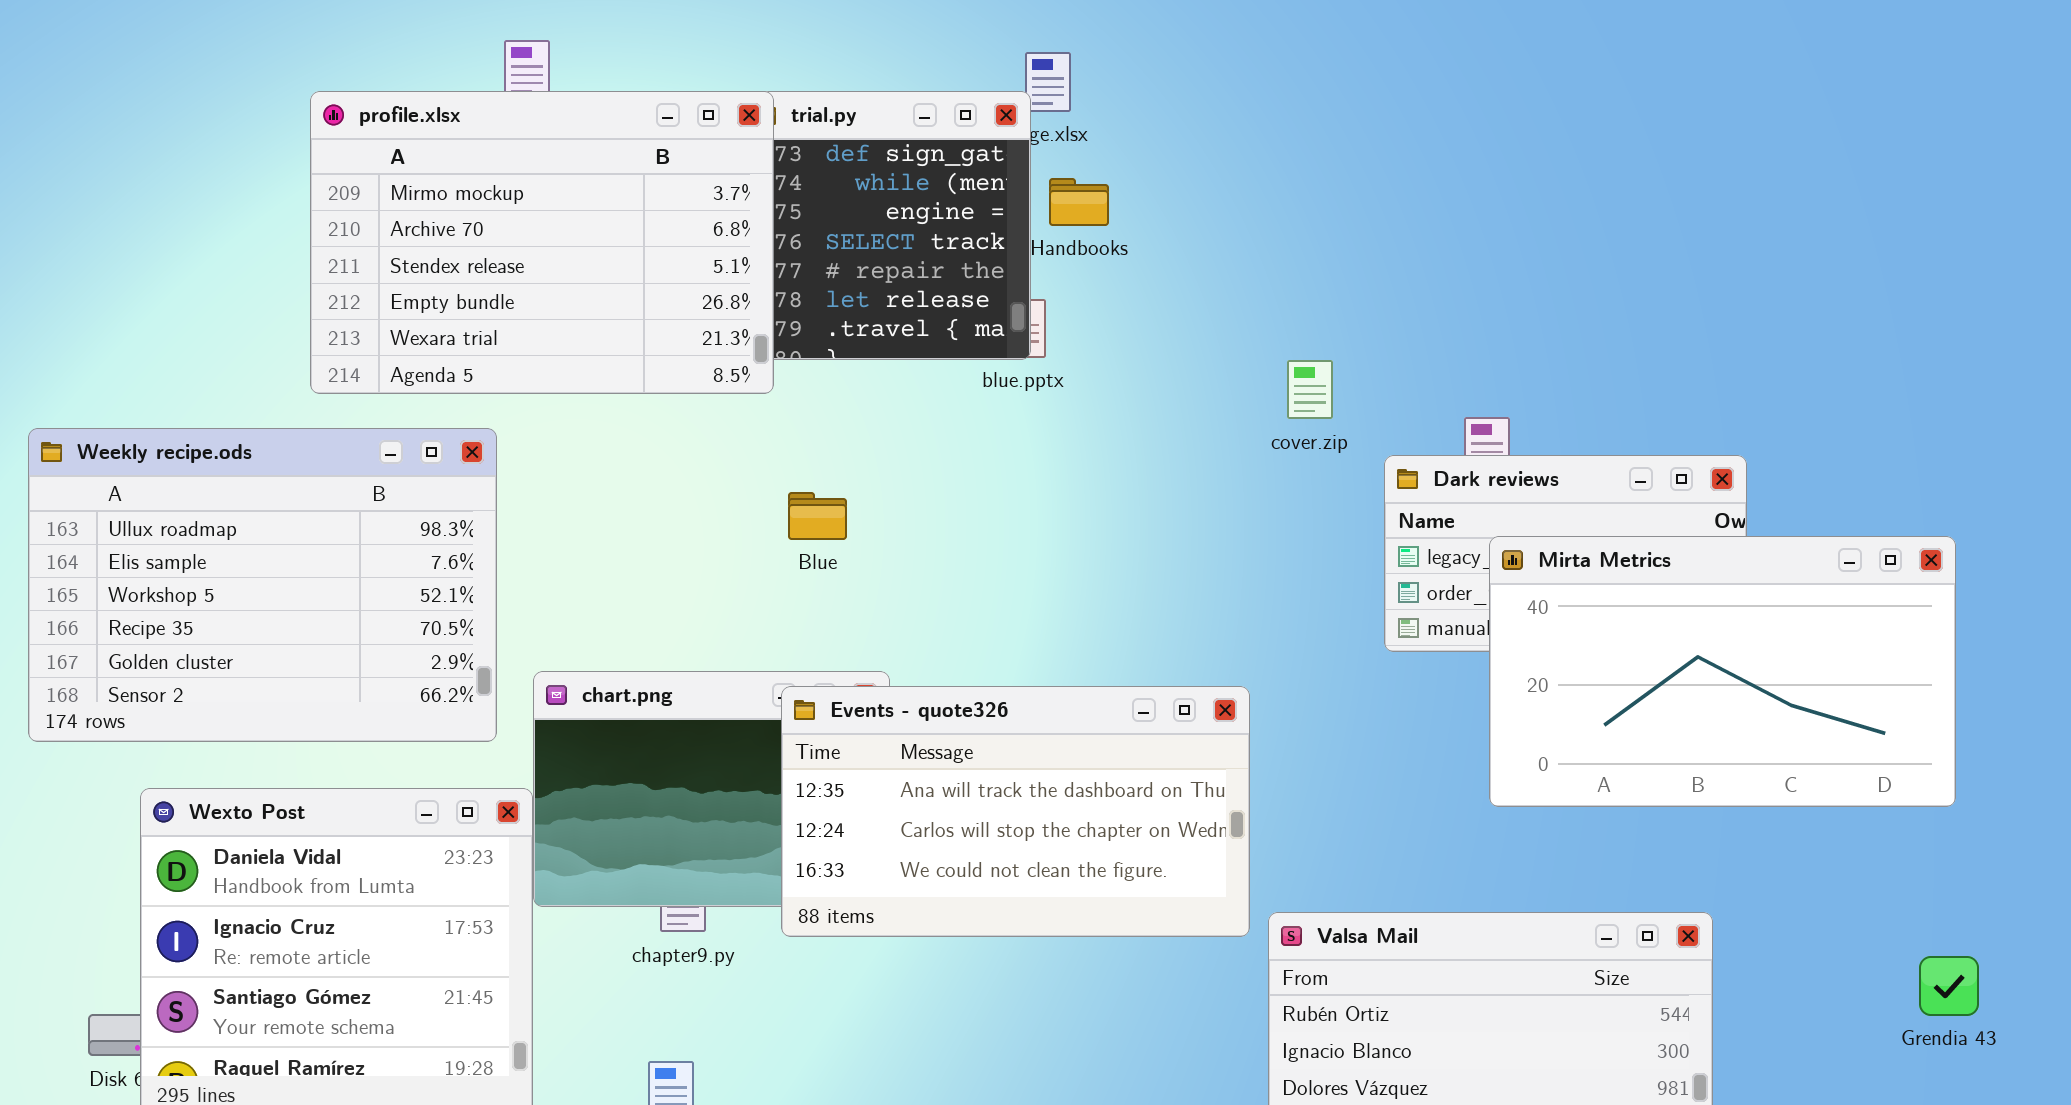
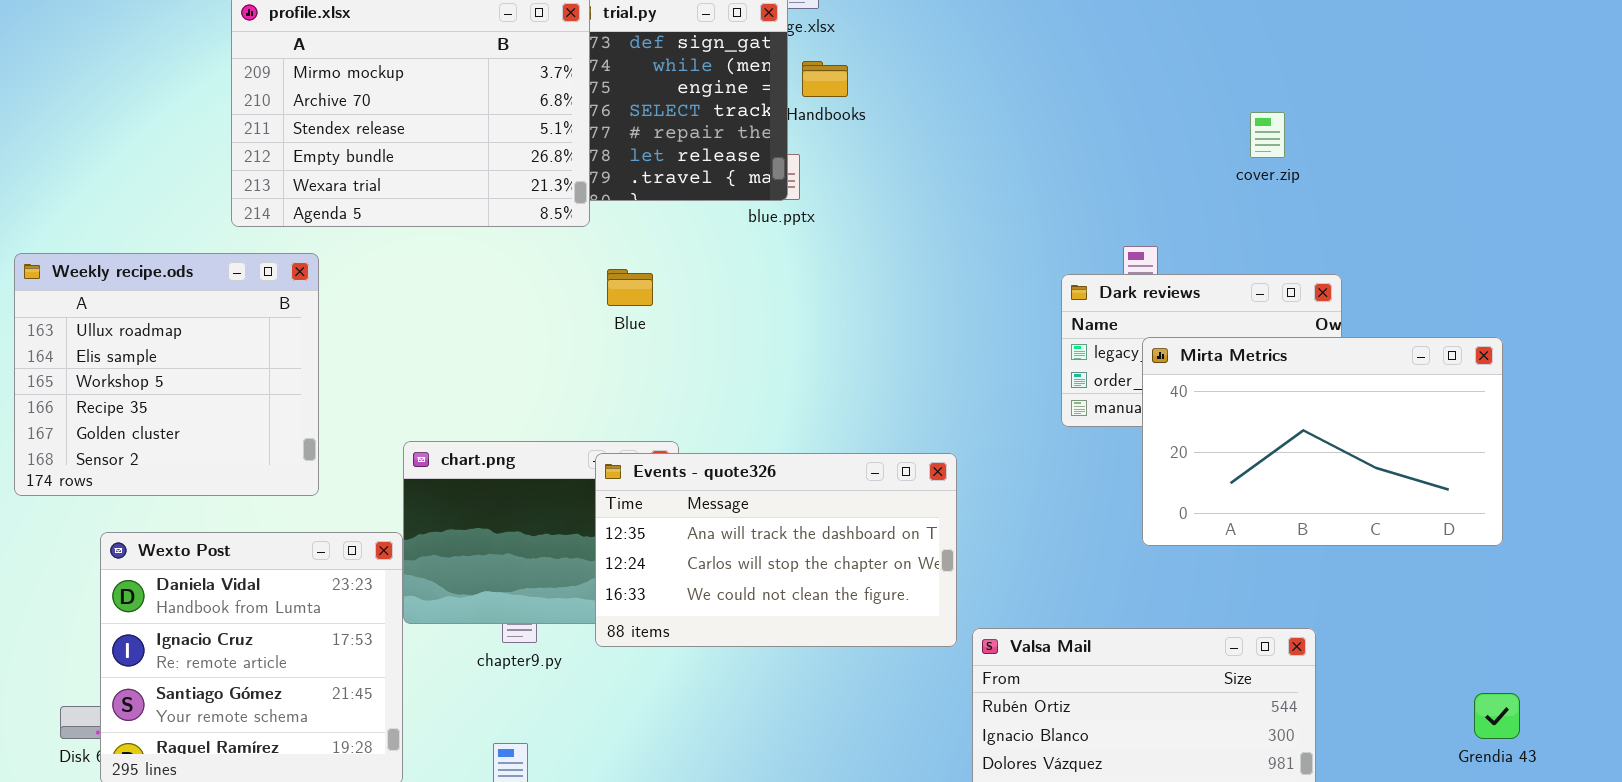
cover.zip: [1287,360,1333,419] -> [1250,112,1285,158], moved
Weekly recipe.ods: [28,428,497,742] -> [14,253,319,496], resized
Blue: [788,492,847,540] -> [607,269,653,306], moved
Grendia 43: [1919,956,1979,1016] -> [1474,693,1520,739], moved

